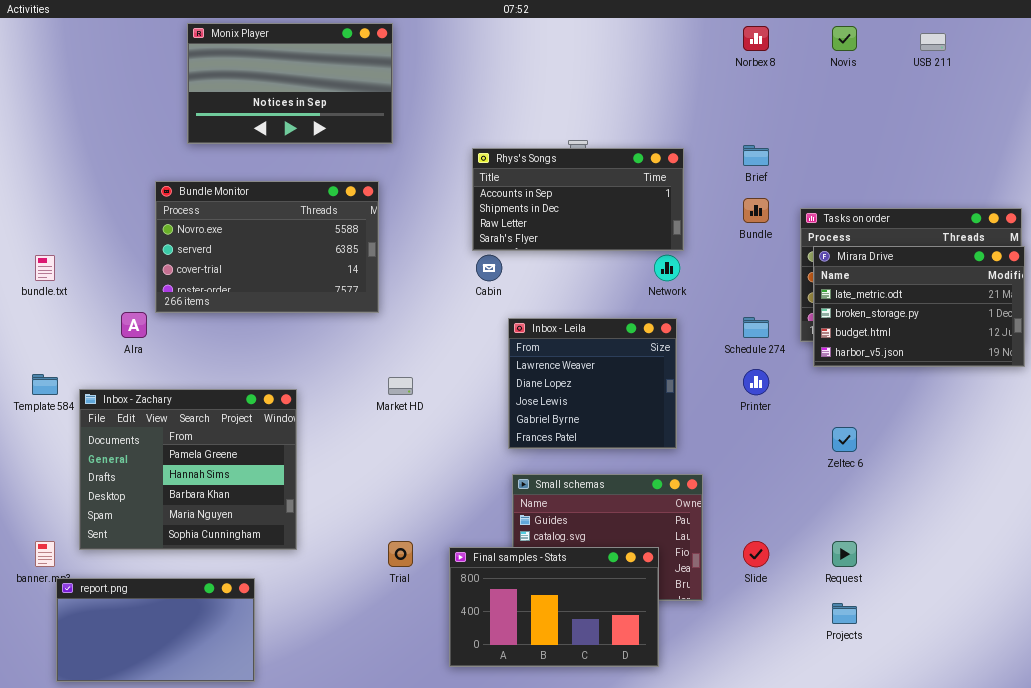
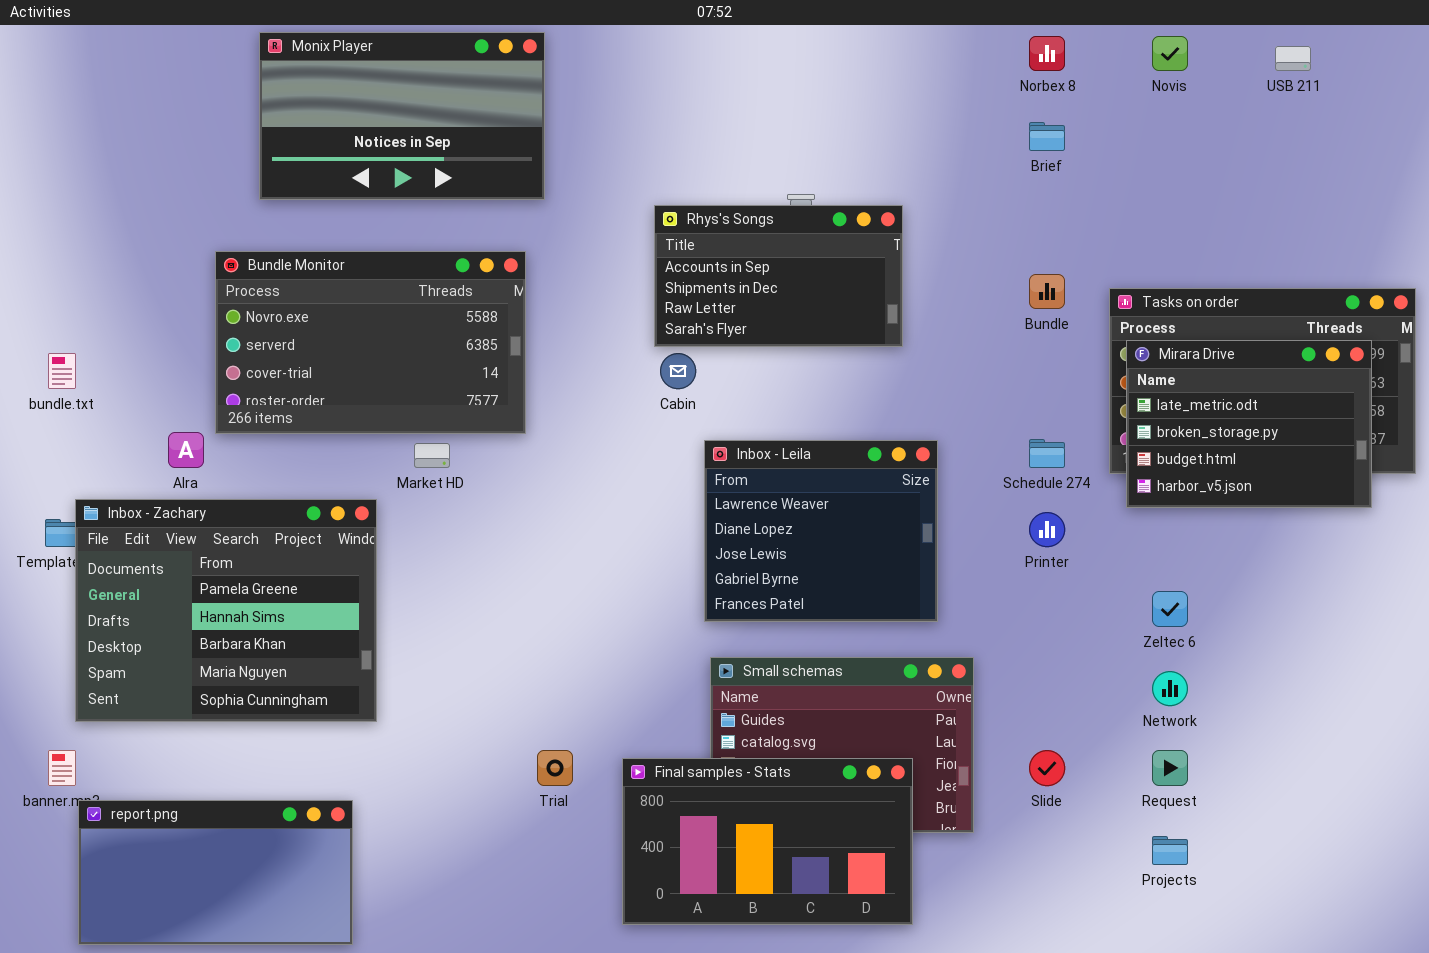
Brief: [743,145,769,166] -> [1029,122,1065,151], moved
Rhys's Songs: [472,148,684,251] -> [654,205,903,347], resized
Mirara Drive: [813,246,1025,367] -> [1126,340,1372,508], resized
Network: [654,255,680,281] -> [1152,671,1188,706], moved
Market HD: [388,377,413,395] -> [414,443,450,468], moved
Inbox - Zachary: [79,389,297,550] -> [75,499,377,722], moved

